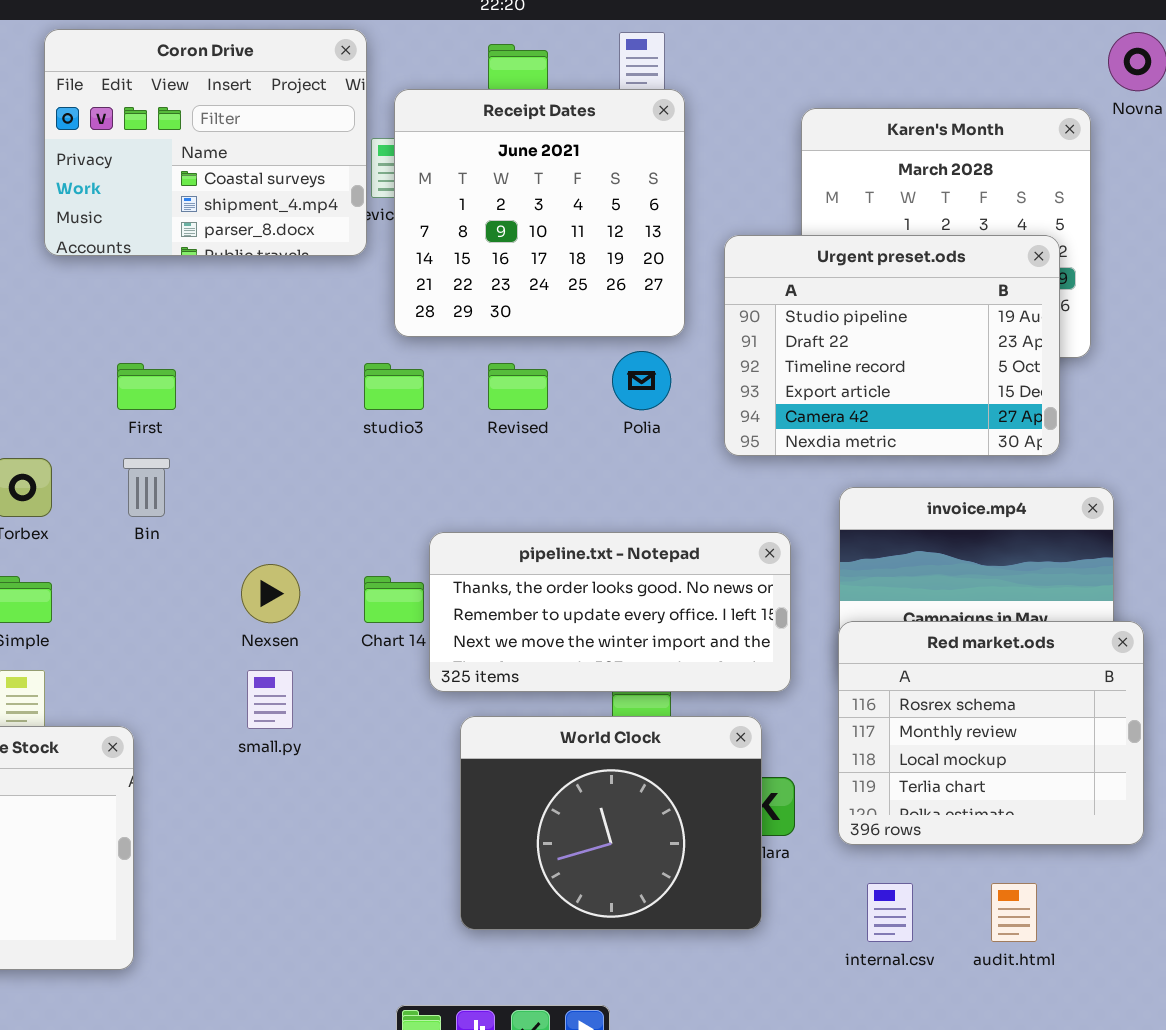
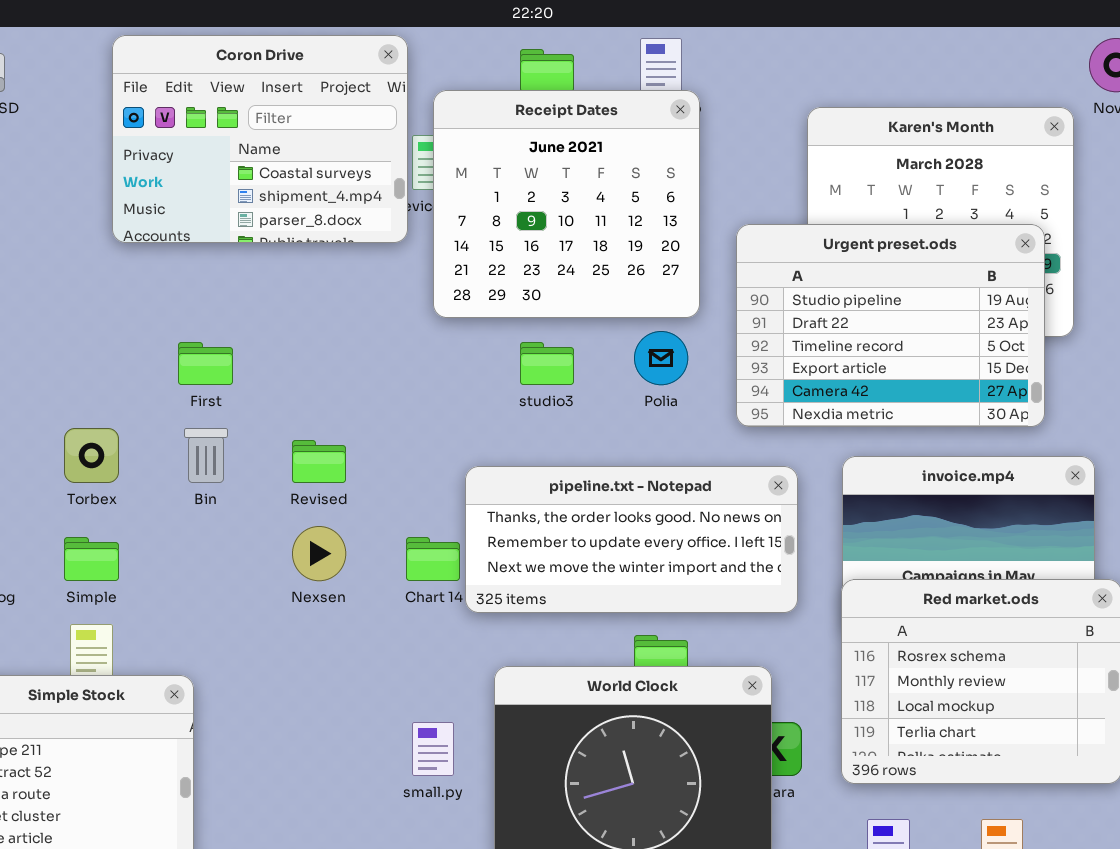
studio3: [364,363,424,410] -> [520,342,574,385], moved
Revised: [488,363,548,410] -> [292,440,346,483], moved
pipeline.txt - Notepad: [429,532,791,692] -> [465,466,798,613], moved
small.py: [247,670,293,729] -> [412,722,454,776], moved

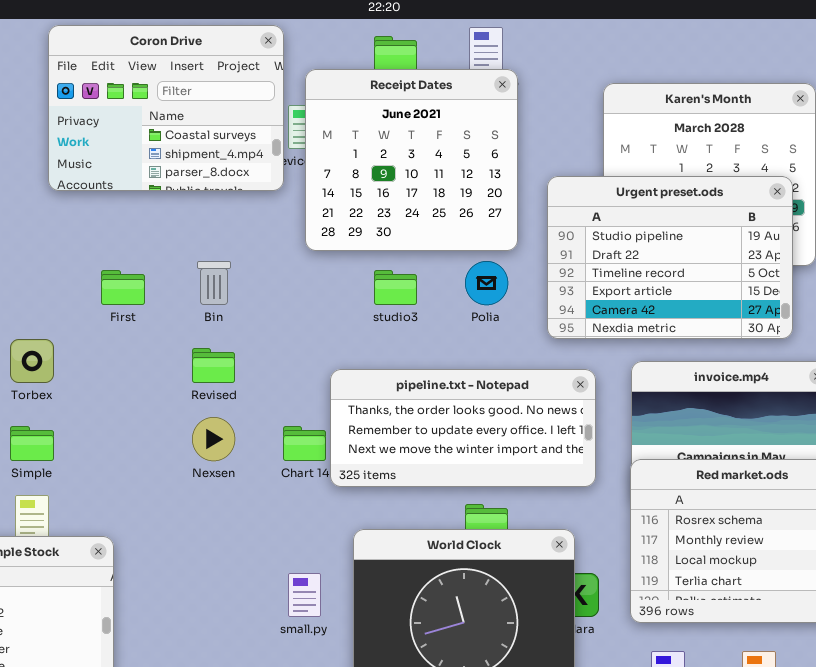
Bin: [184,428,228,483] -> [197,261,231,305], moved

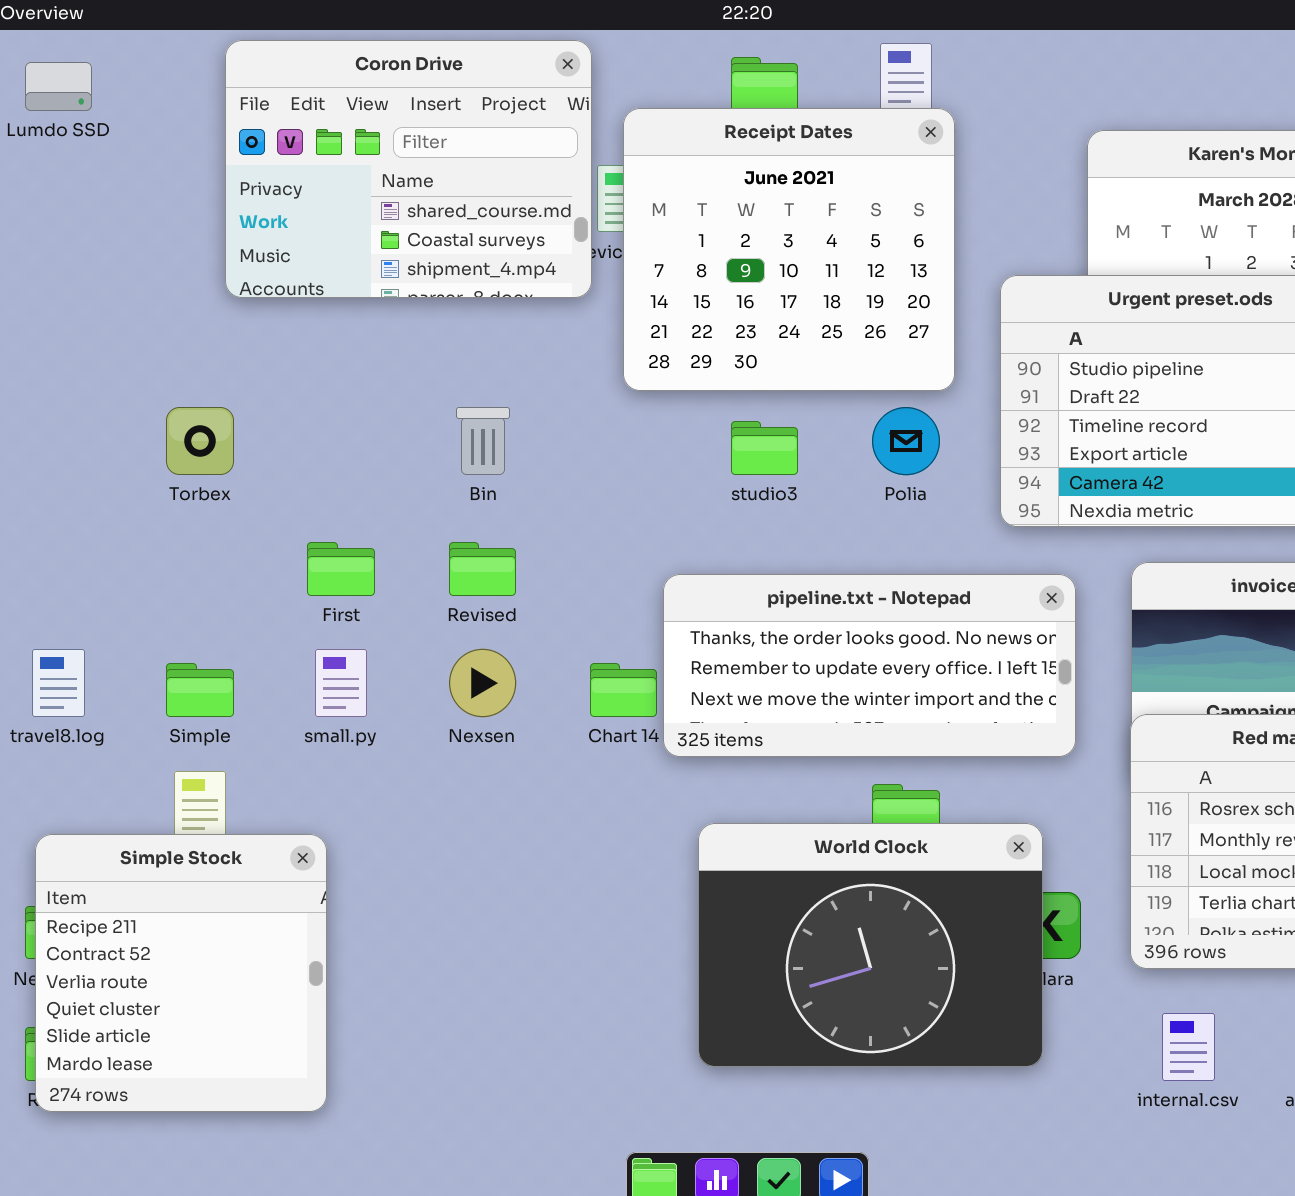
Coron Drive: [48,25,284,191] -> [225,40,592,298], scrolled up 1 row
First: [101,270,145,305] -> [307,542,375,596], moved
Torbex: [10,339,54,383] -> [166,407,234,475], moved
small.py: [288,573,321,617] -> [315,649,367,717], moved

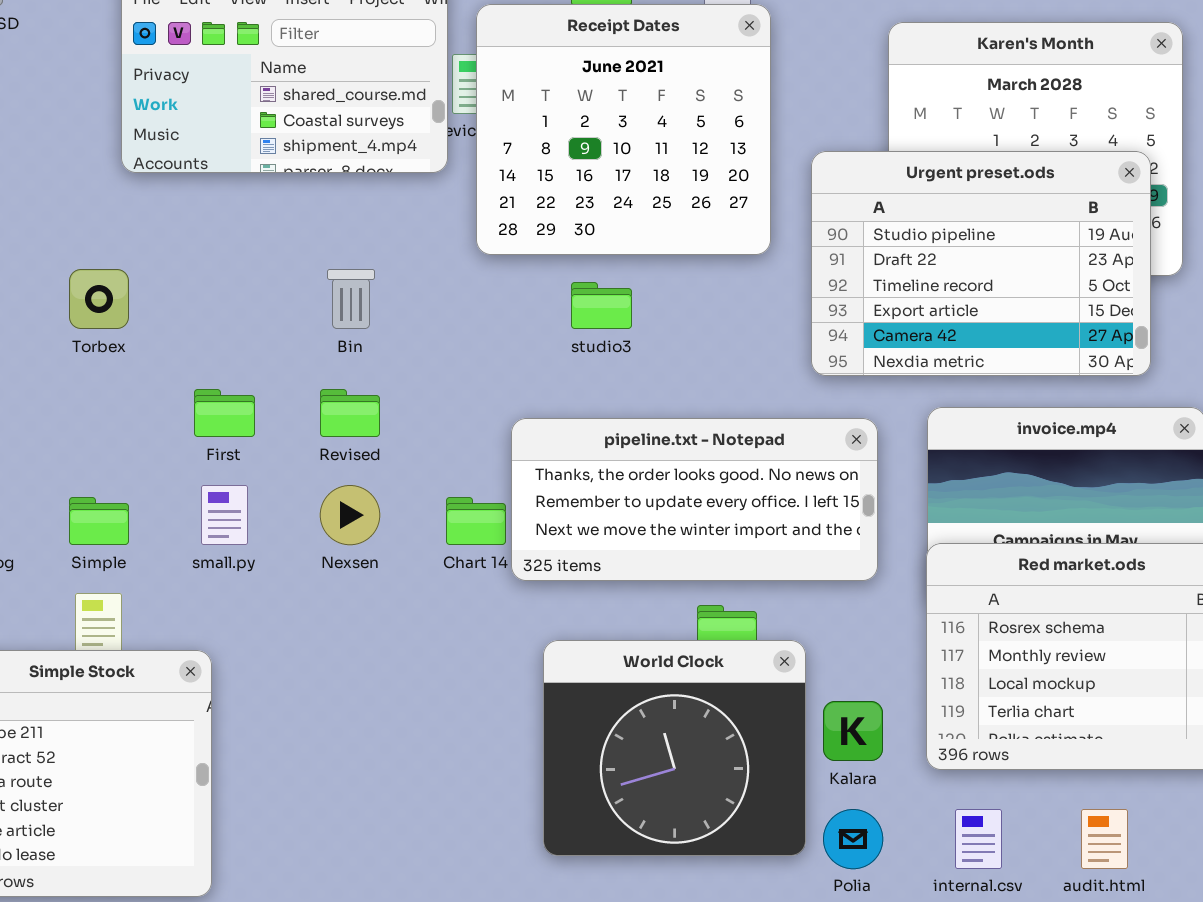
Polia: [872,407,940,475] -> [823,809,883,869], moved
World Clock: [698,823,1043,1067] -> [543,640,806,856], resized

